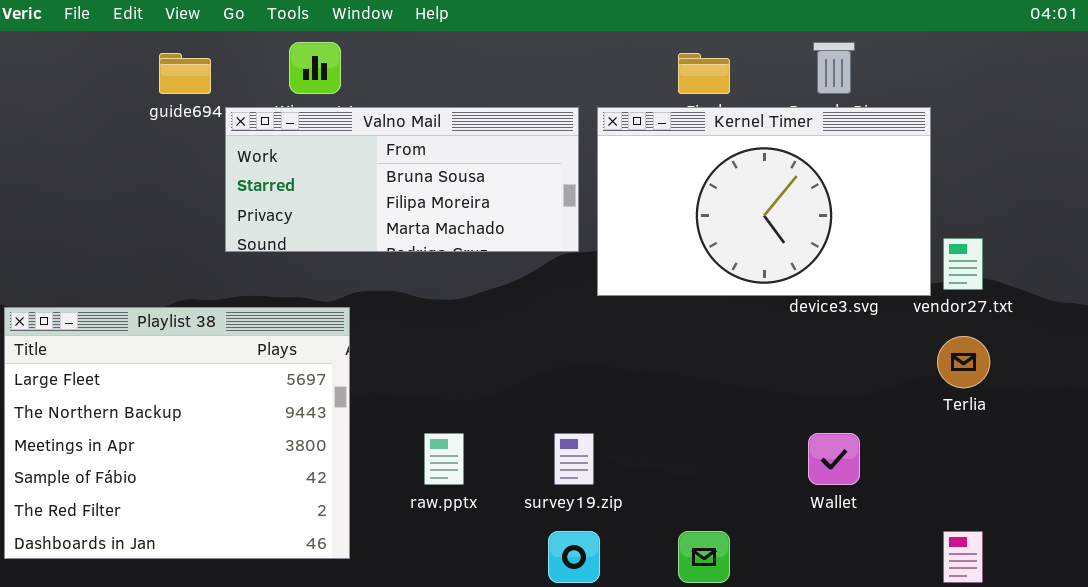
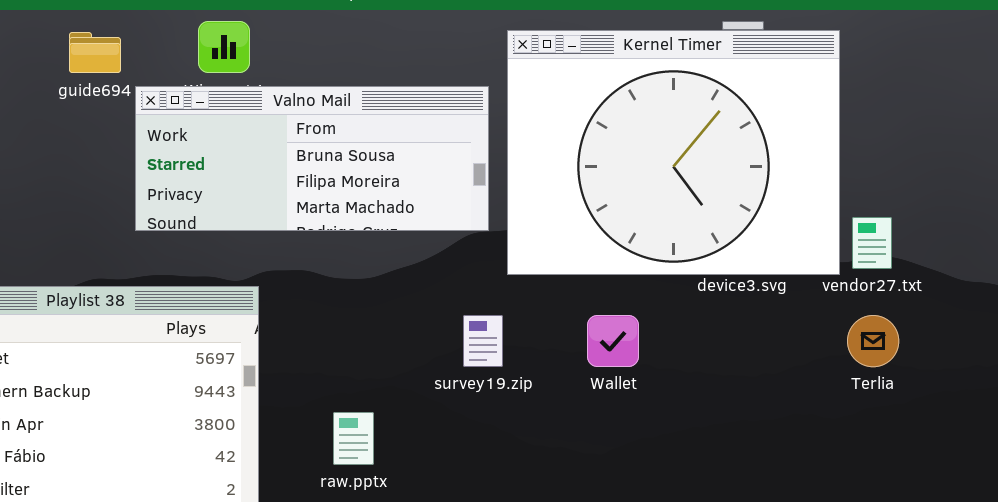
Kernel Timer: [597,107,931,296] -> [507,30,840,275], resized
survey19.zip: [554,433,594,485] -> [463,315,503,367], moved
Wallet: [808,433,860,485] -> [587,315,639,367], moved

